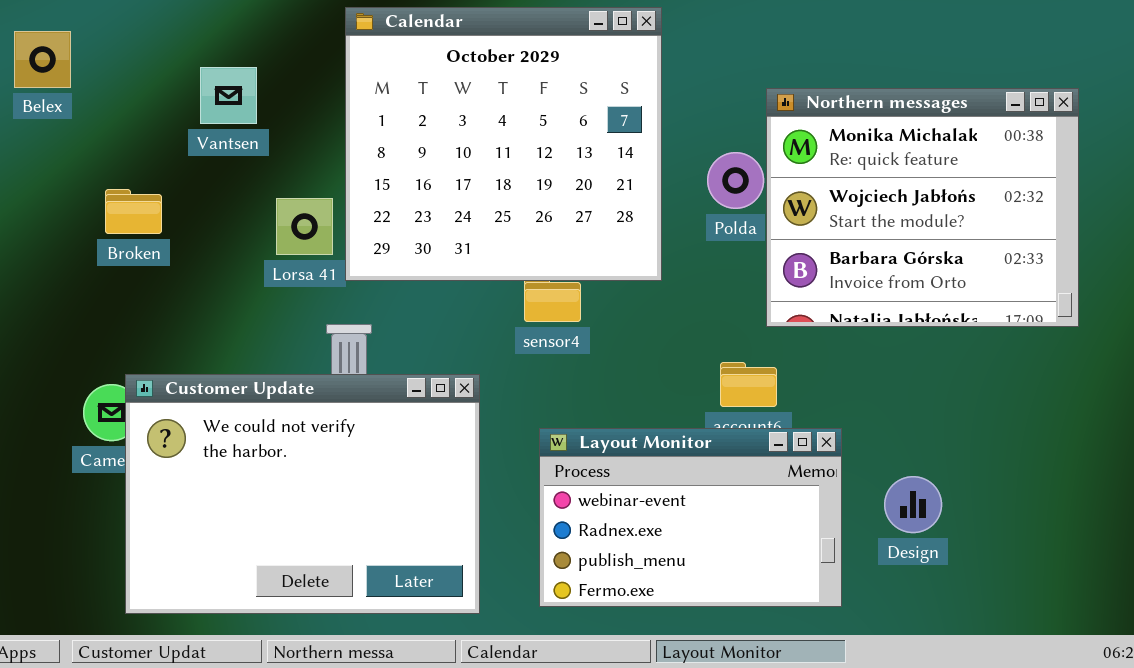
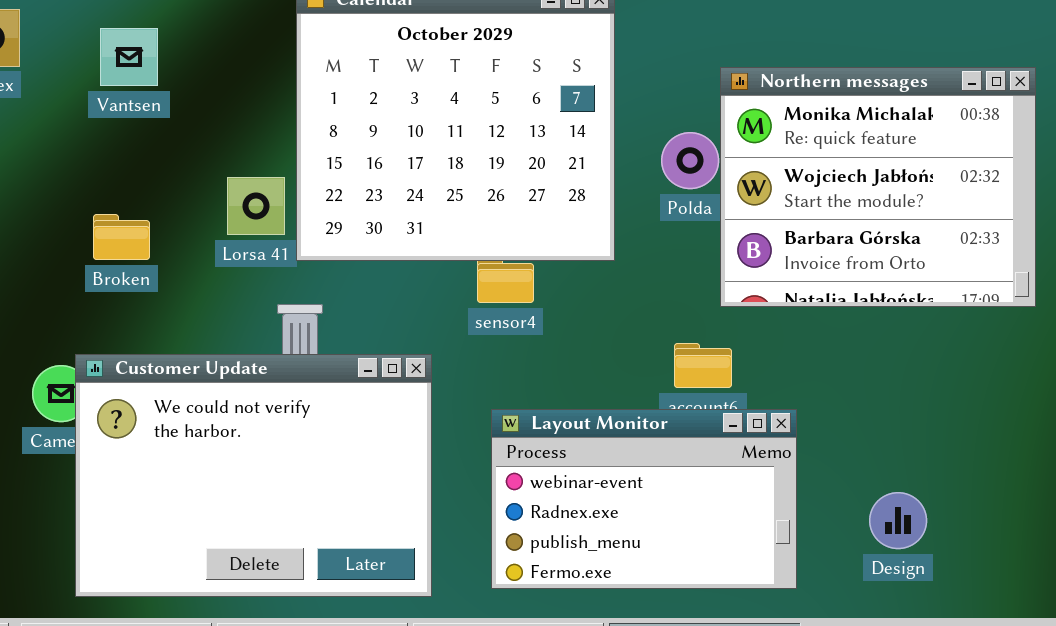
Vantsen: [200,67,257,124] -> [100,28,158,86], moved
Broken: [105,189,162,234] -> [93,214,150,260], moved
Design: [884,476,942,533] -> [869,492,927,549], moved

